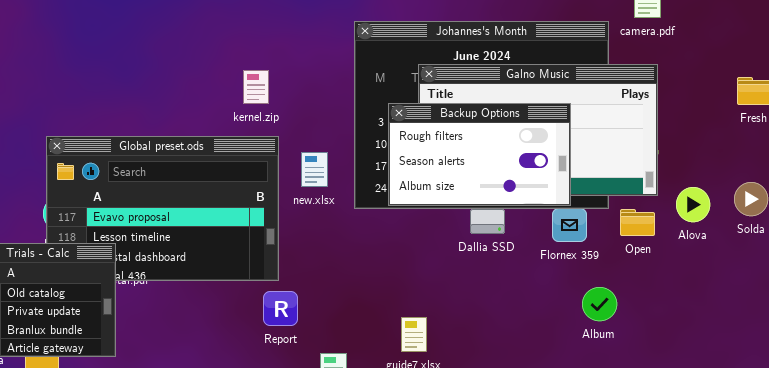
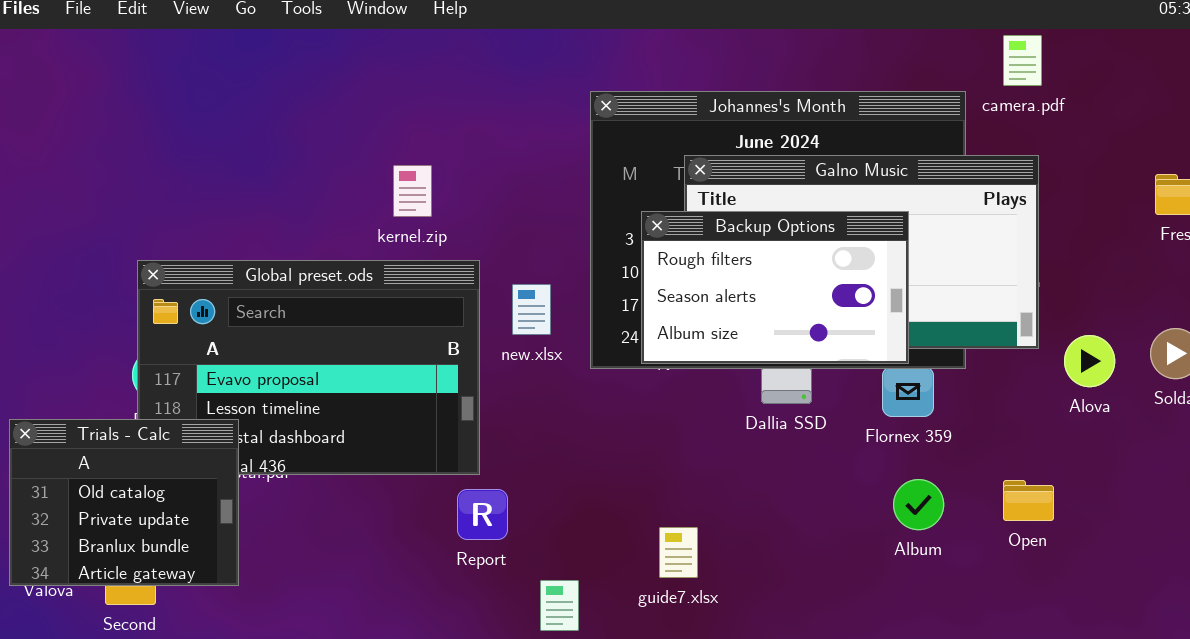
kernel.zip: [243,70,269,104] -> [393,165,432,217], moved
Open: [620,209,655,236] -> [1003,480,1054,521], moved
Album: [582,287,617,321] -> [893,479,944,530], moved

